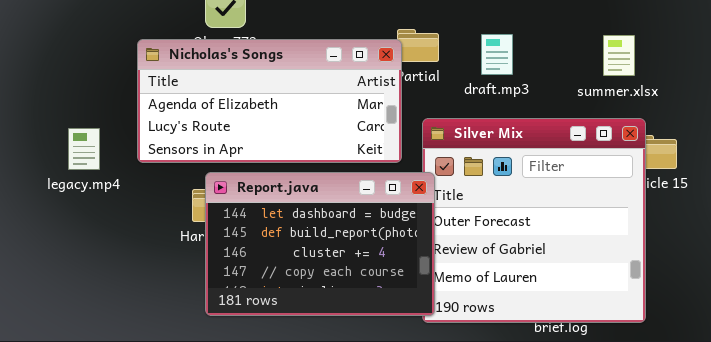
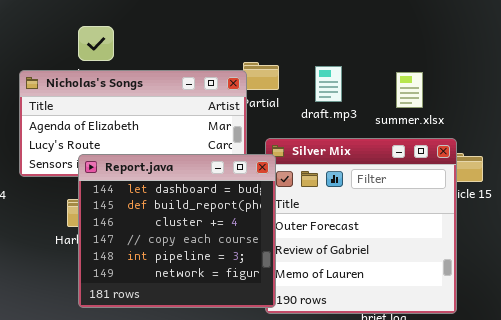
summer.xlsx: [603,35,635,76] -> [396,72,423,108], moved
Report.java: [205,172,435,316] -> [78,154,276,308], resized

